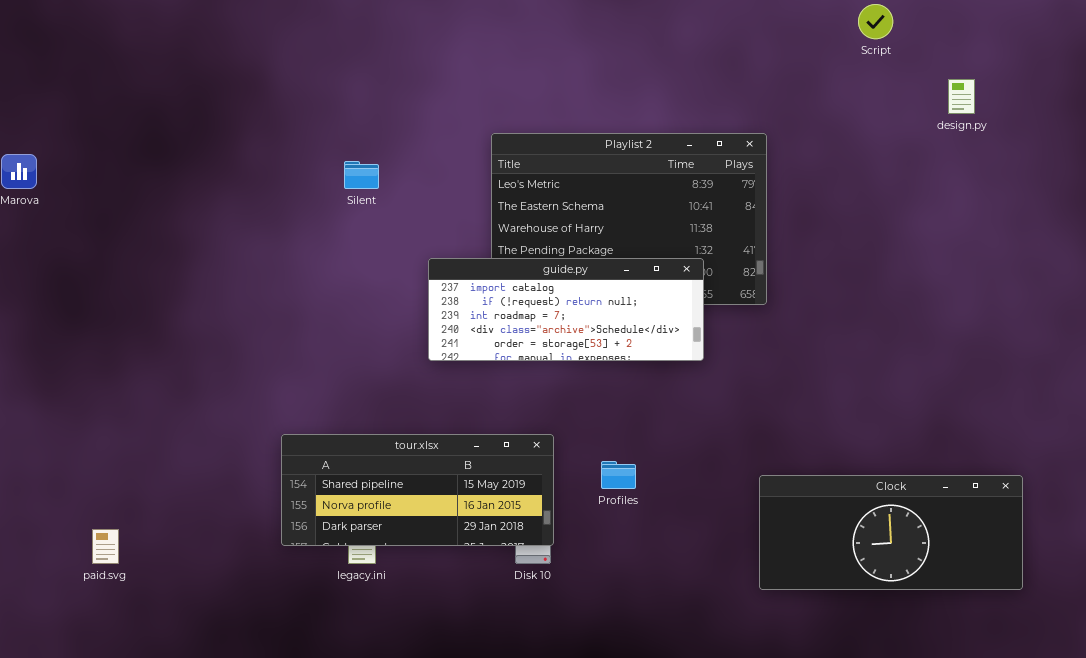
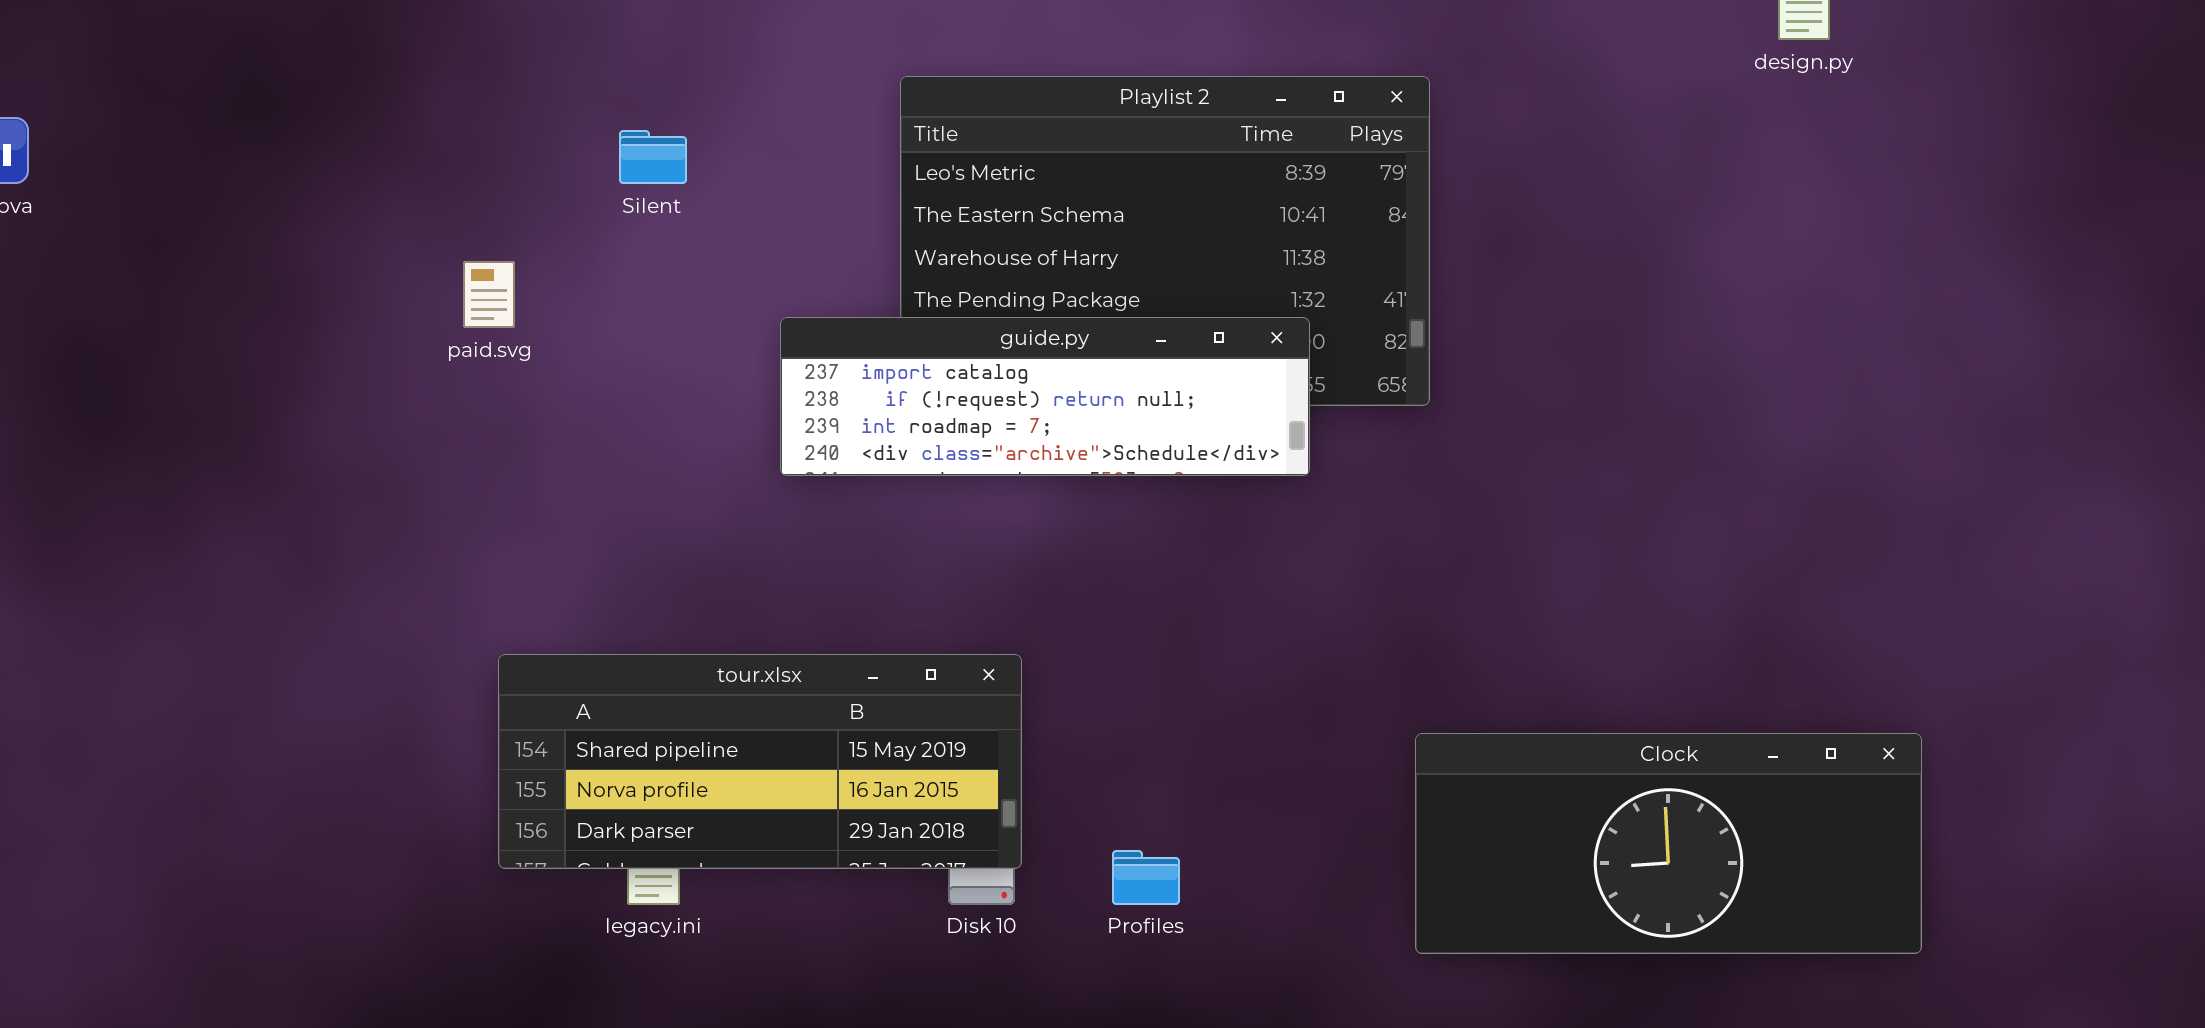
guide.py: [428,258,704,361] -> [780,317,1310,476], resized
Profiles: [601,461,636,489] -> [1112,850,1180,905], moved
paid.svg: [92,529,119,564] -> [463,261,515,328], moved

